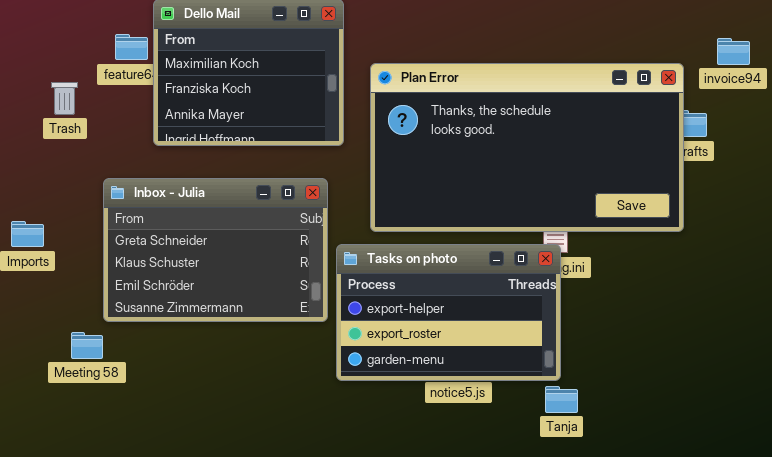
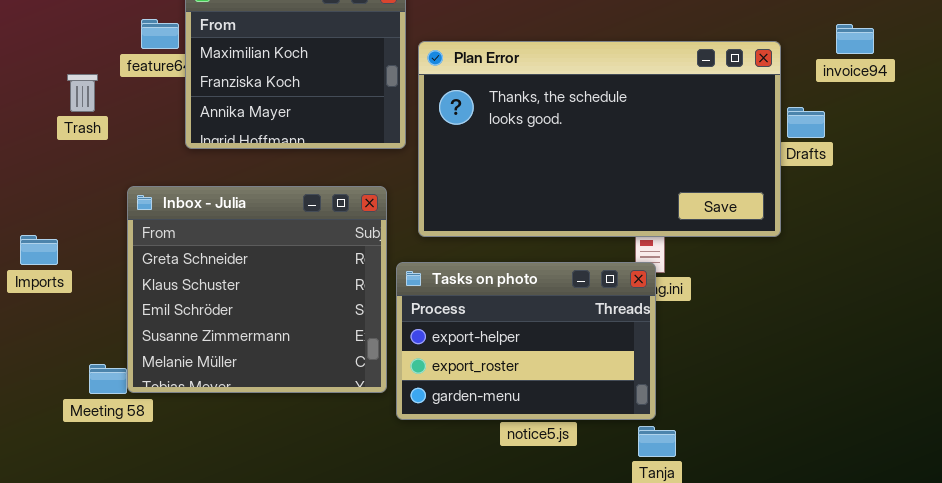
Plan Error: [370,63,684,232] -> [418,41,781,237], moved
Inbox - Julia: [103,178,328,322] -> [127,186,387,393], resized

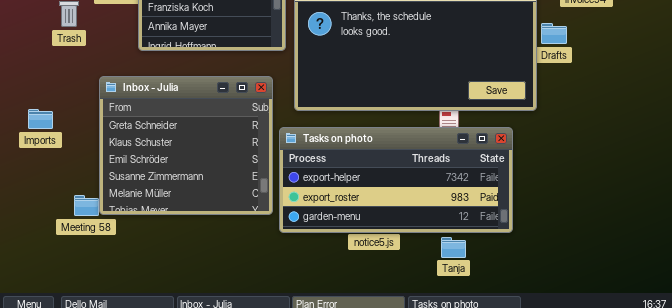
Tasks on photo: [396,262,656,420] -> [279,127,513,233], resized

